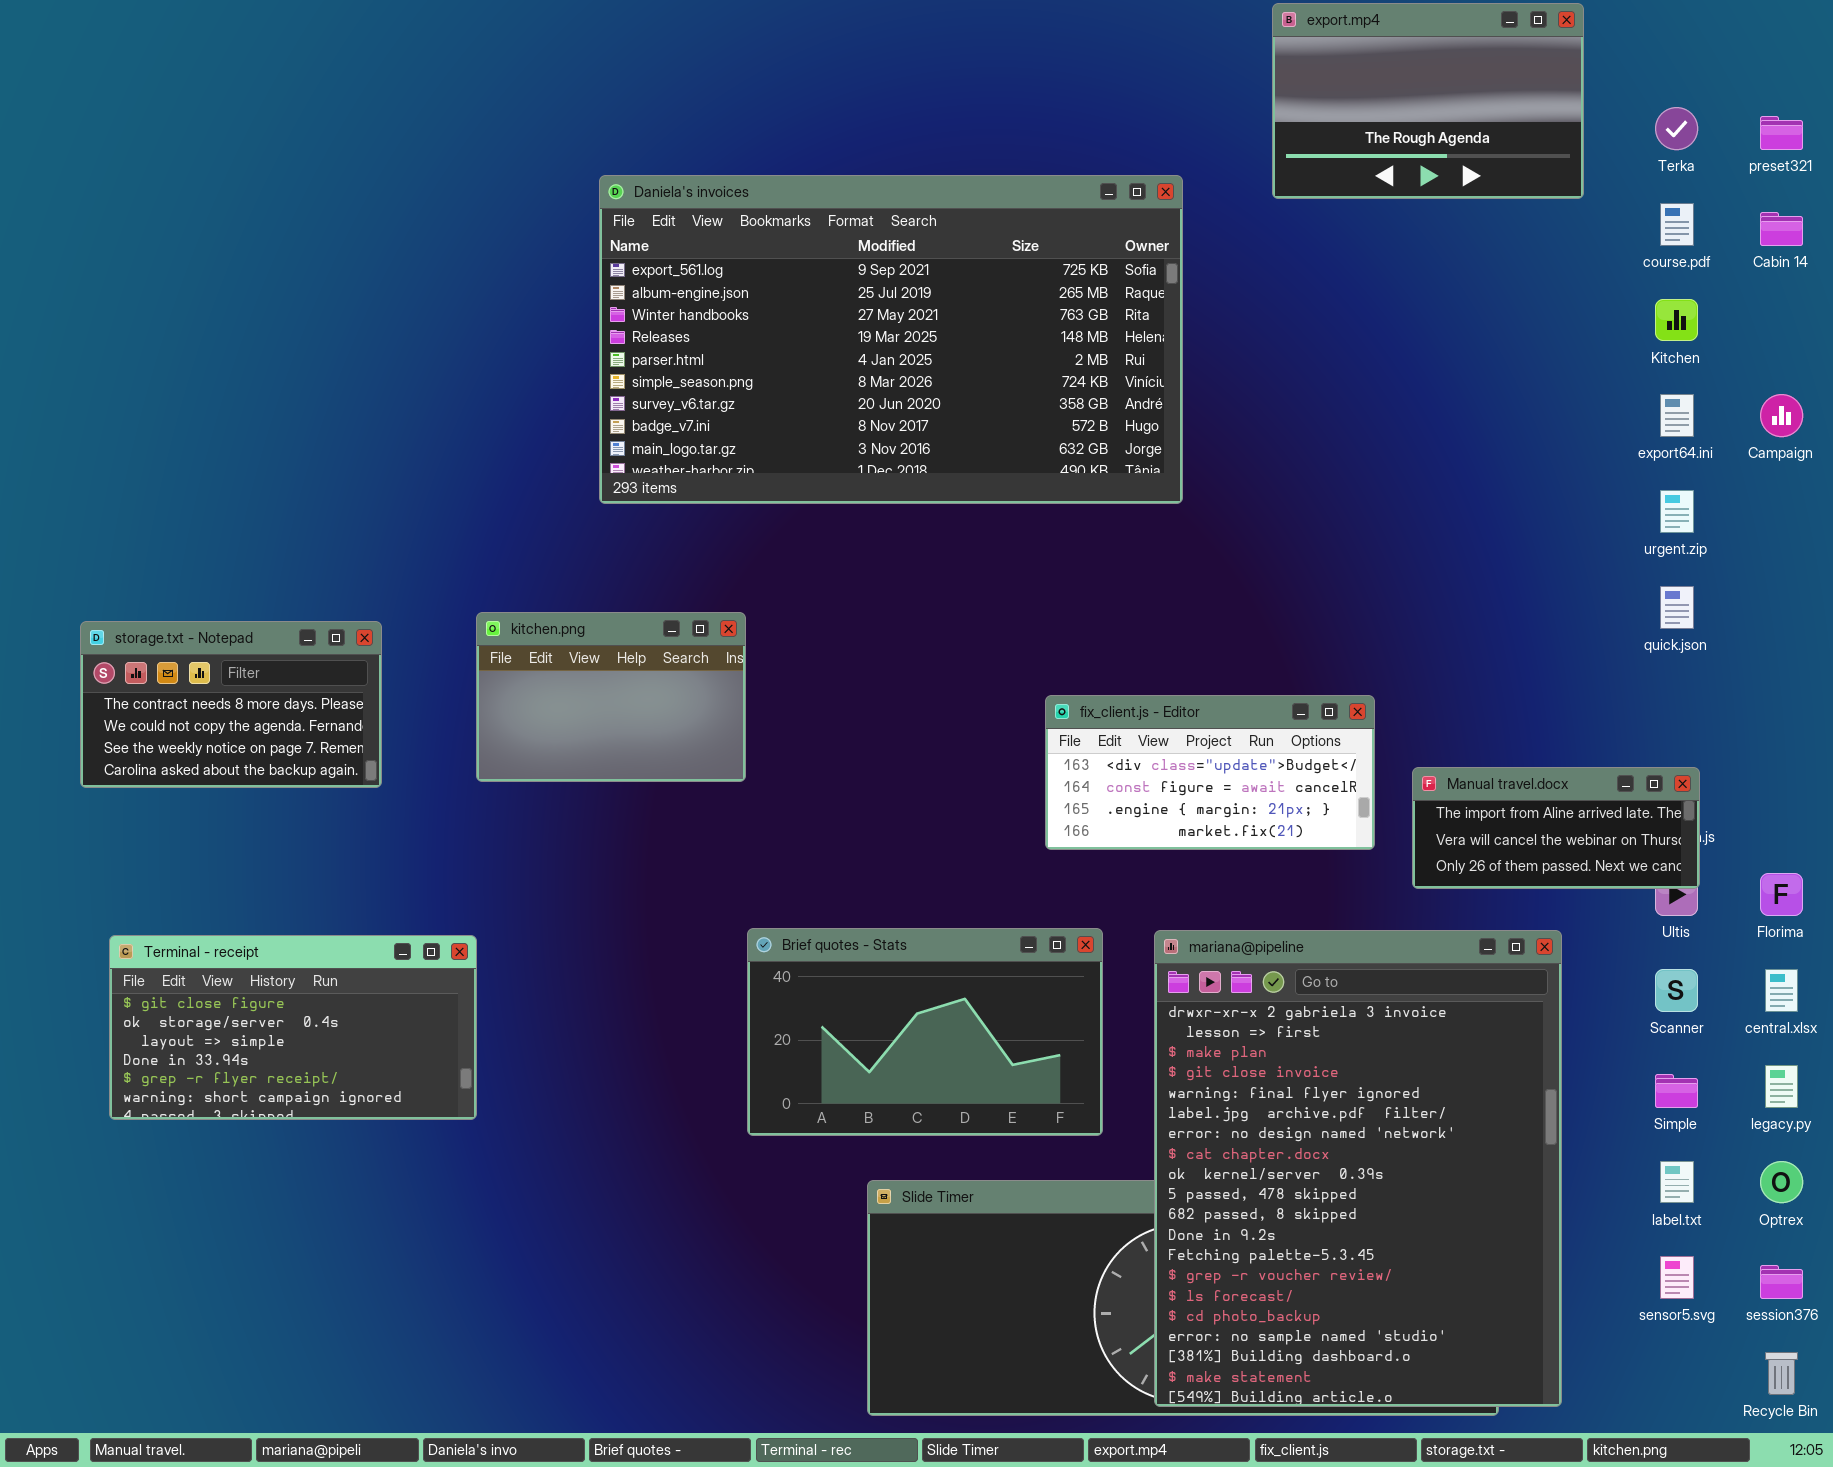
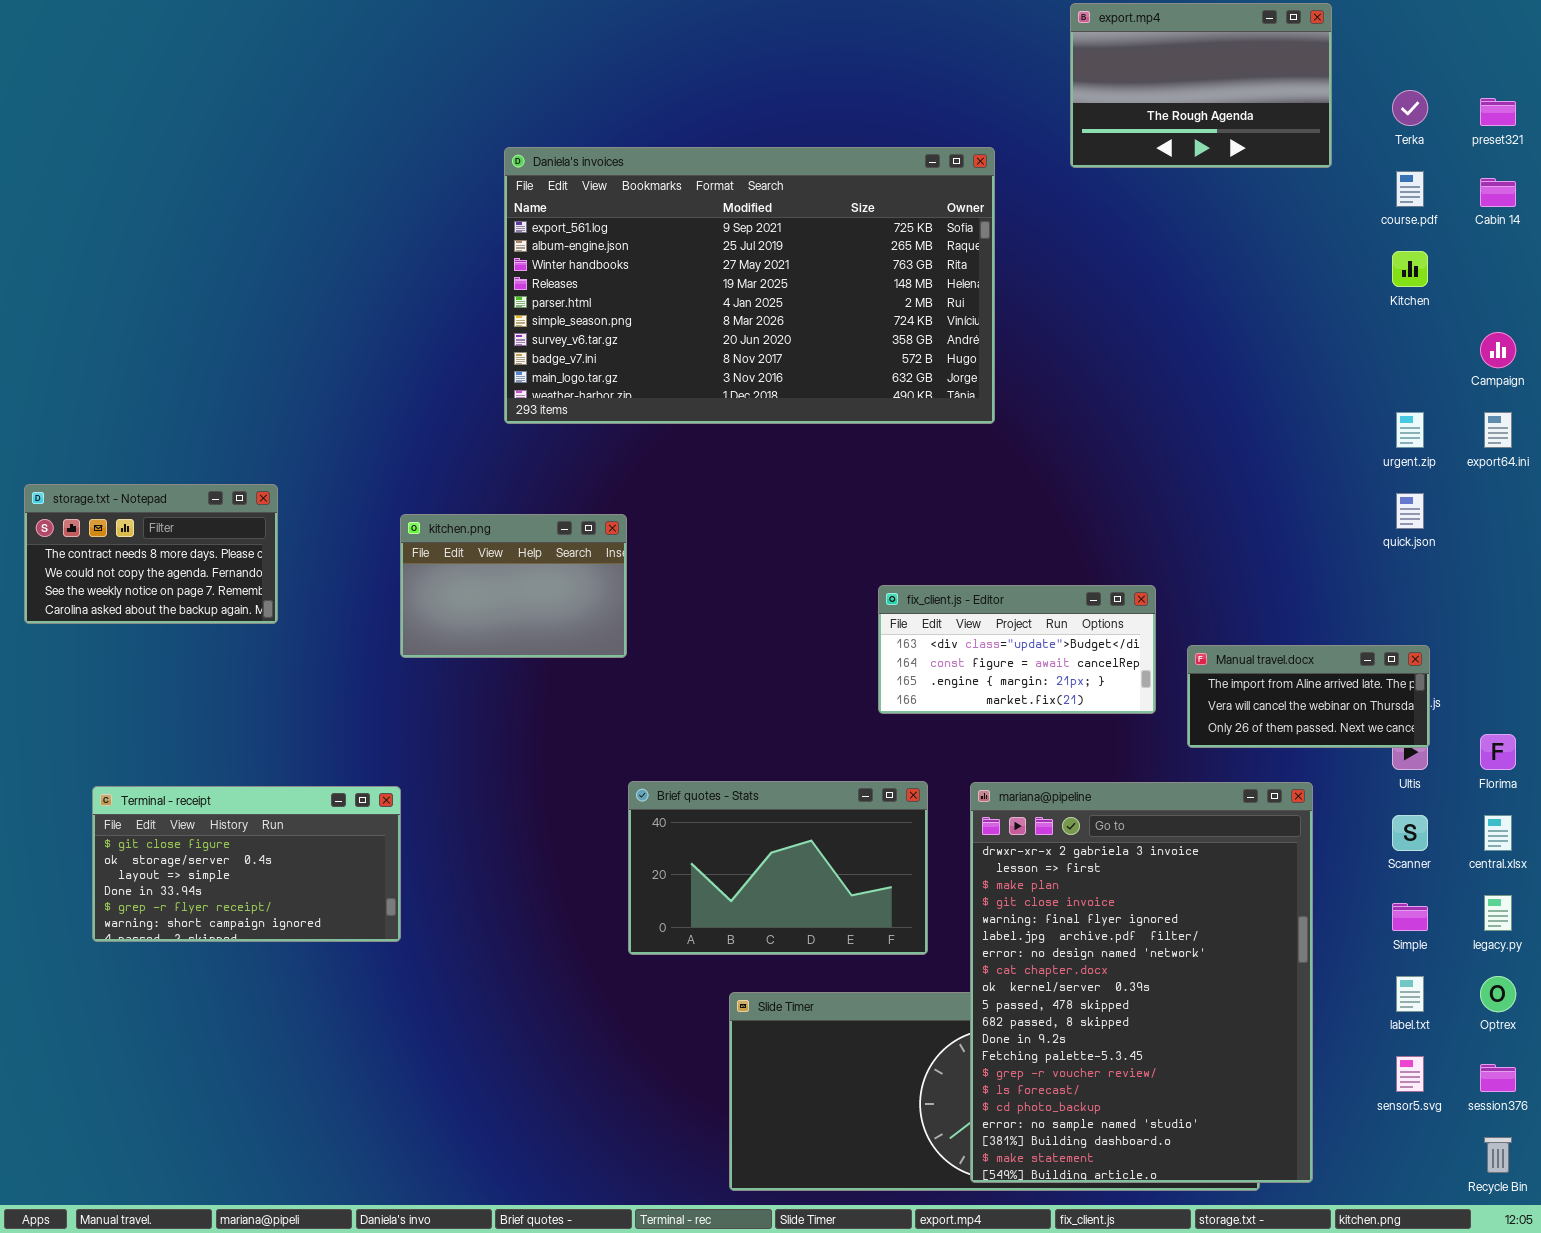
export64.ini: [1660,394,1694,437] -> [1484,412,1512,448], moved
storage.txt - Notepad: [80,621,382,788] -> [24,484,278,624], moved

